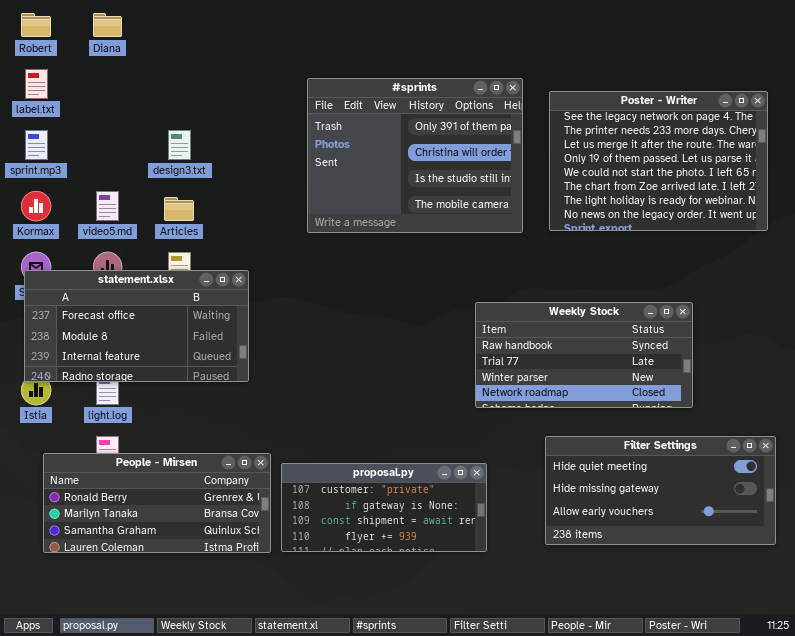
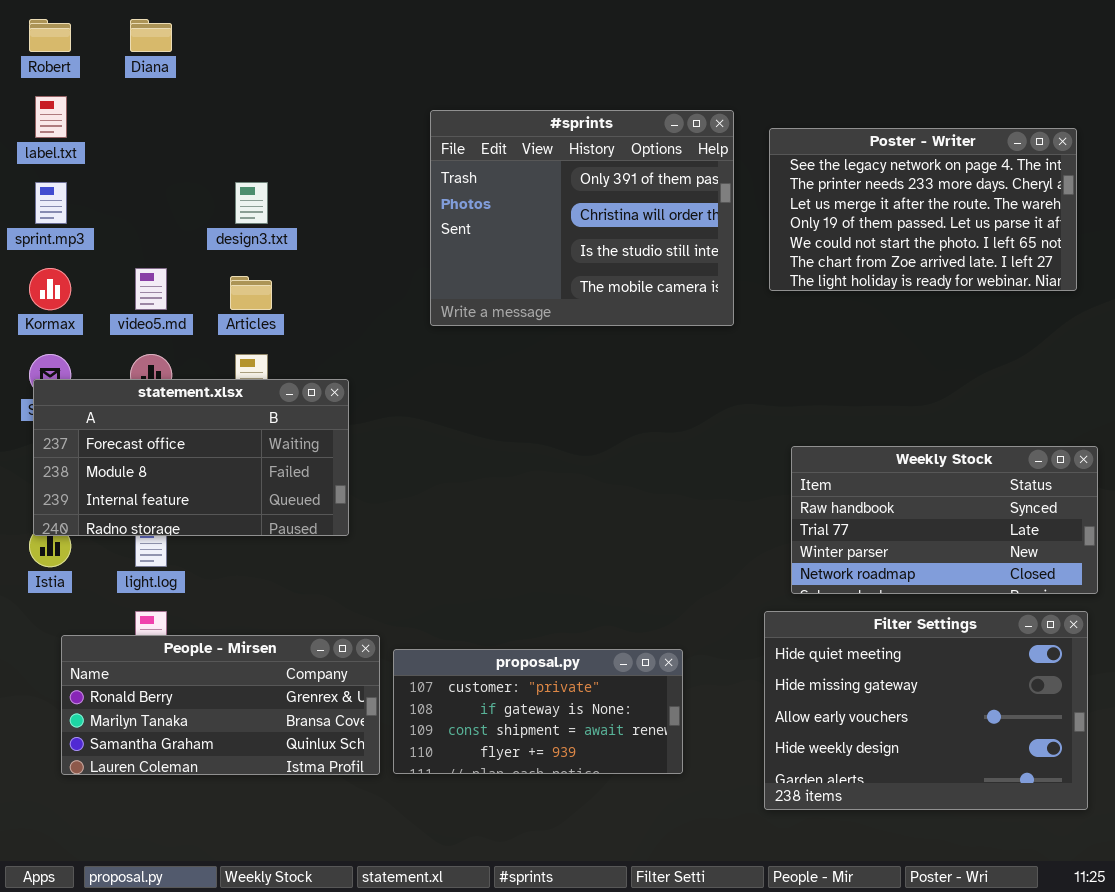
Poster - Writer: [549,91,768,231] -> [769,128,1077,291], resized
Weekly Stock: [475,302,693,408] -> [791,446,1098,594], moved
Filter Settings: [545,436,776,545] -> [764,611,1088,810], resized

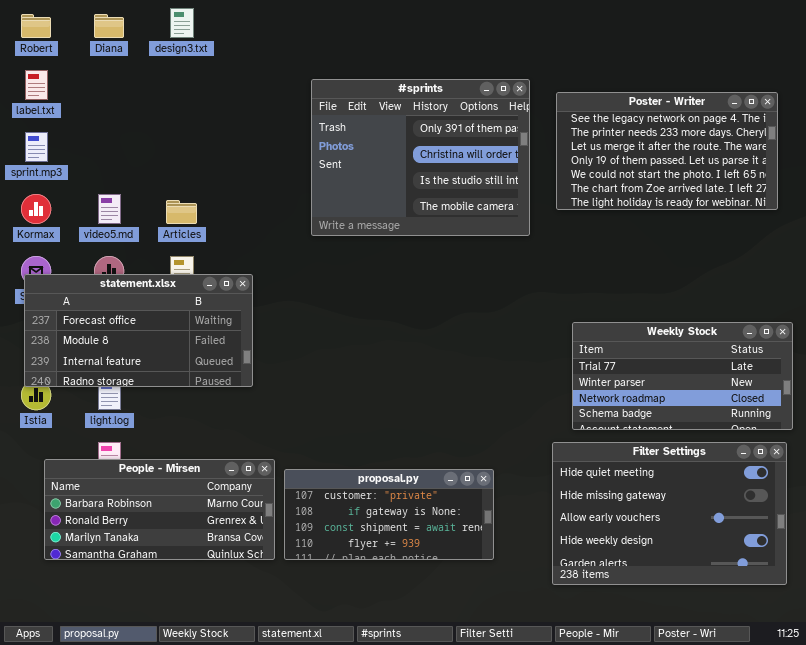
design3.txt: [235,182,268,224] -> [170,8,194,38], moved
Weekly Stock: [791,446,1098,594] -> [572,322,793,430], scrolled down 1 row
People - Mirsen: [61,635,380,775] -> [44,459,275,560], scrolled up 1 row

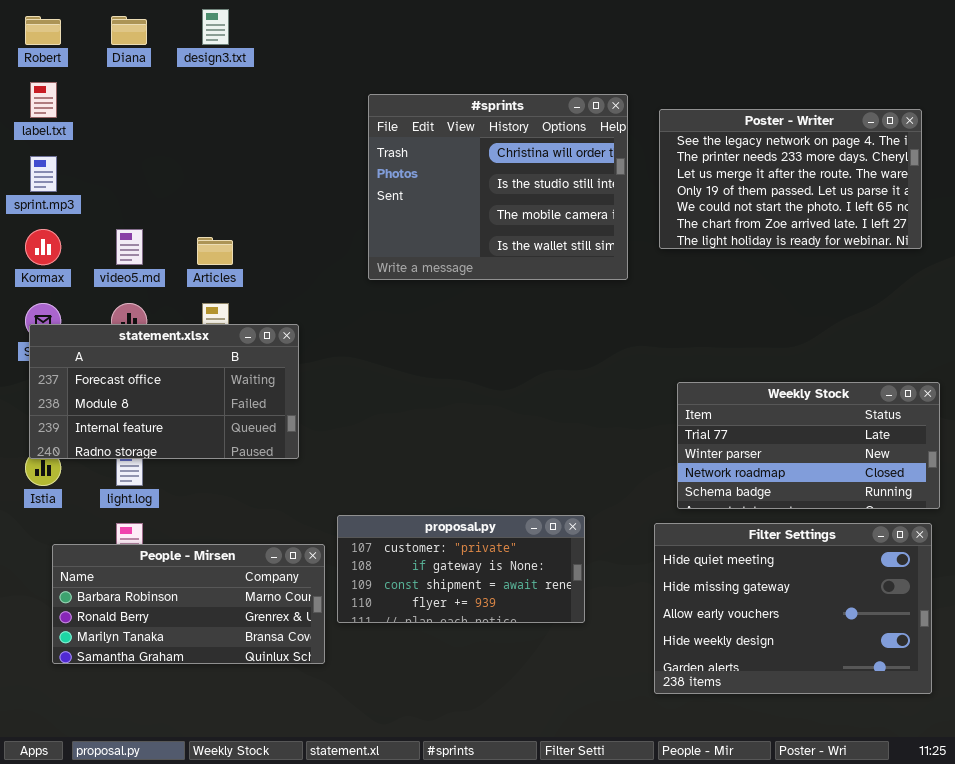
#sprints: [311,79,530,236] -> [368,94,628,280], scrolled down 1 row
proposal.py: [284,469,494,560] -> [337,515,585,623], moved

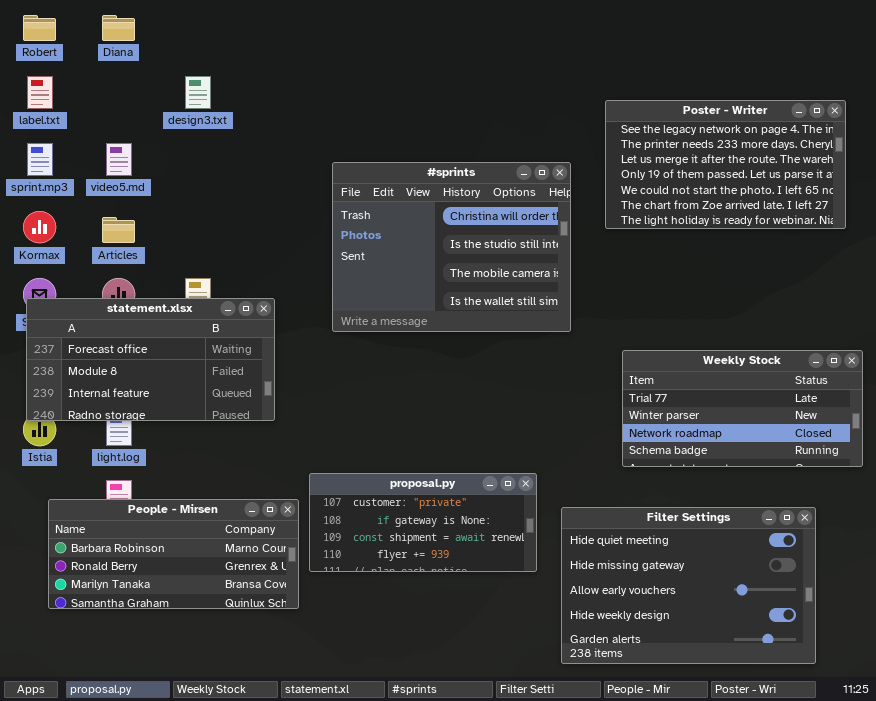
design3.txt: [202,9,229,45] -> [185,76,211,109], moved
#sprints: [368,94,628,280] -> [332,162,571,332], moved
video5.md: [116,229,143,265] -> [106,143,132,176], moved
Articles: [197,237,233,265] -> [102,217,135,243], moved
Filter Settings: [654,523,932,694] -> [561,507,816,664], moved

